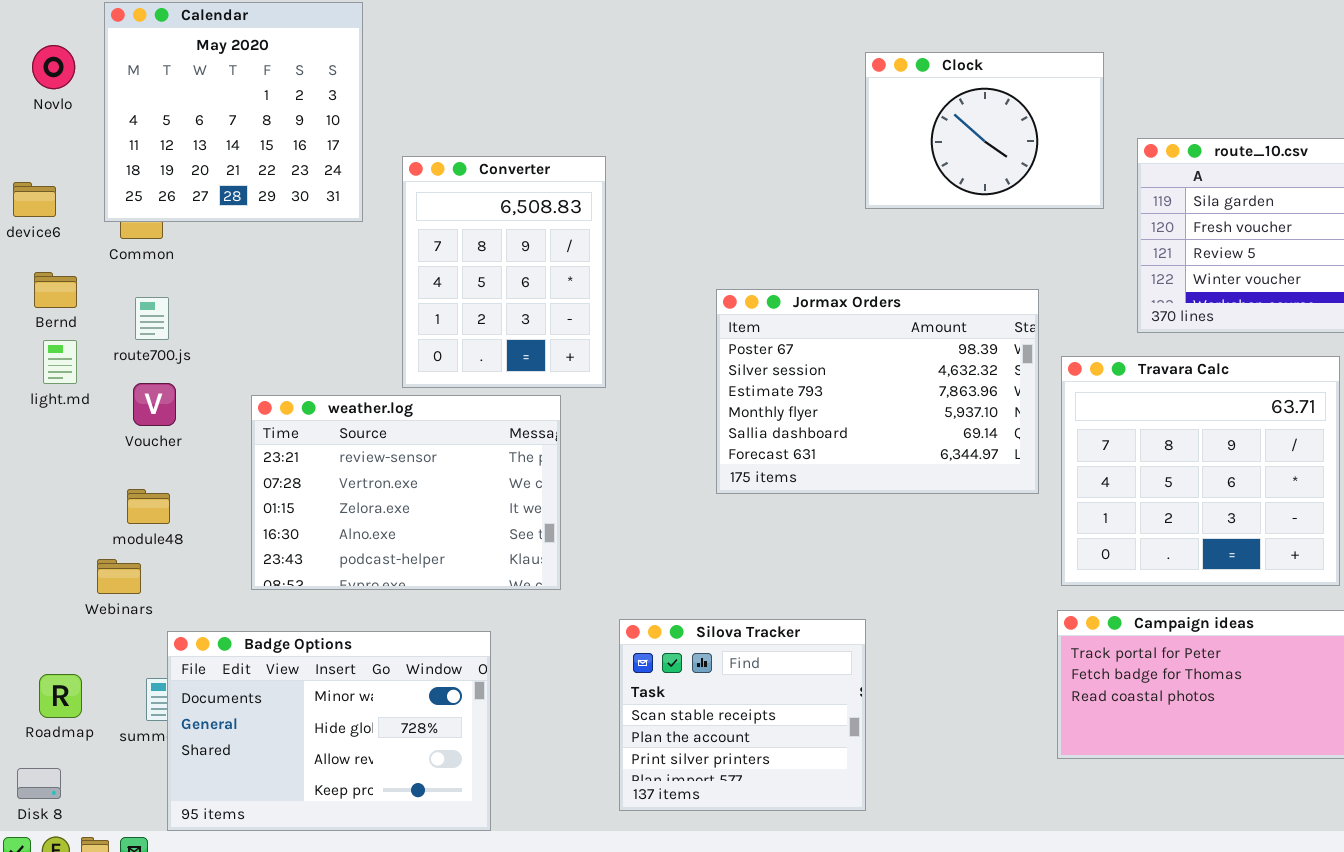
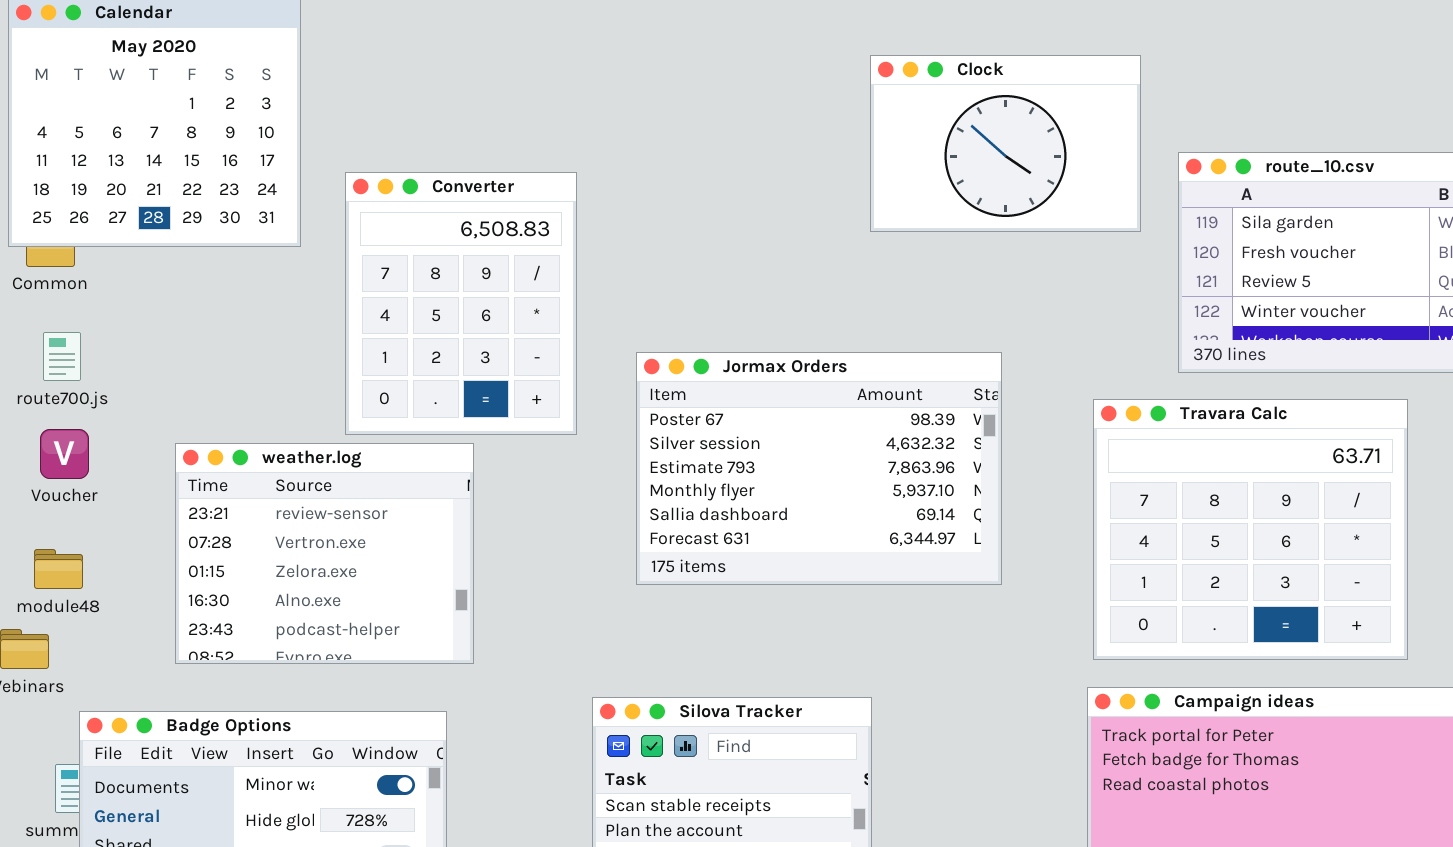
Jormax Orders: [716,289,1039,494] -> [636,352,1002,585], moved
weather.log: [251,395,561,590] -> [175,443,474,664], resized

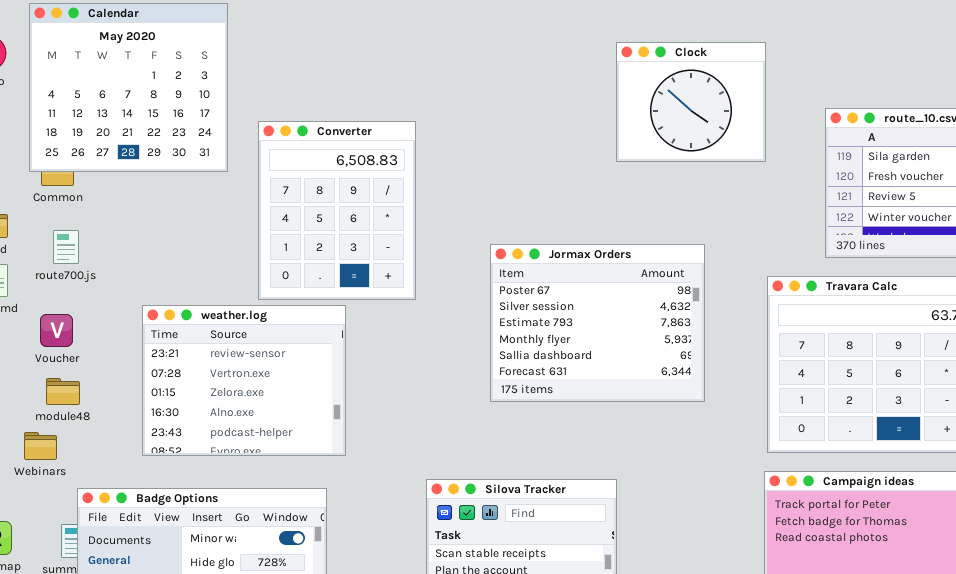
Clock: [870,55,1141,232] -> [616,42,766,162], resized
Jormax Orders: [636,352,1002,585] -> [490,244,705,402], resized
Voucher: [40,429,89,479] -> [40,314,73,347], moved

